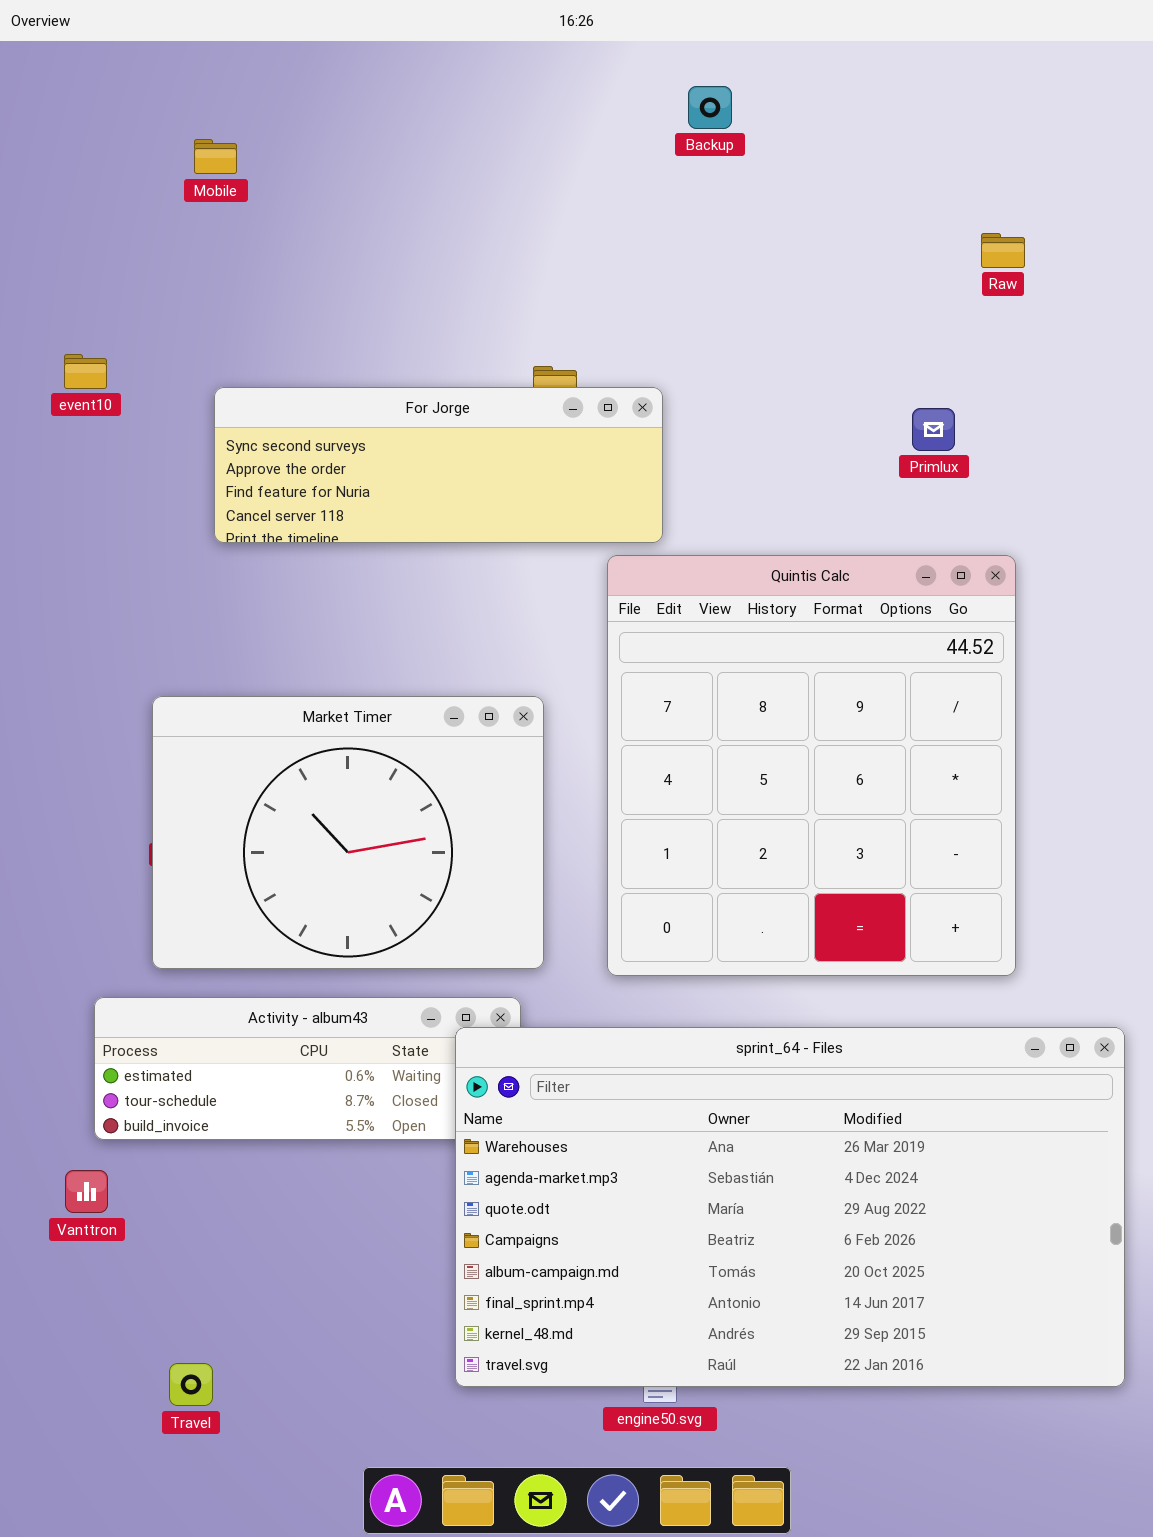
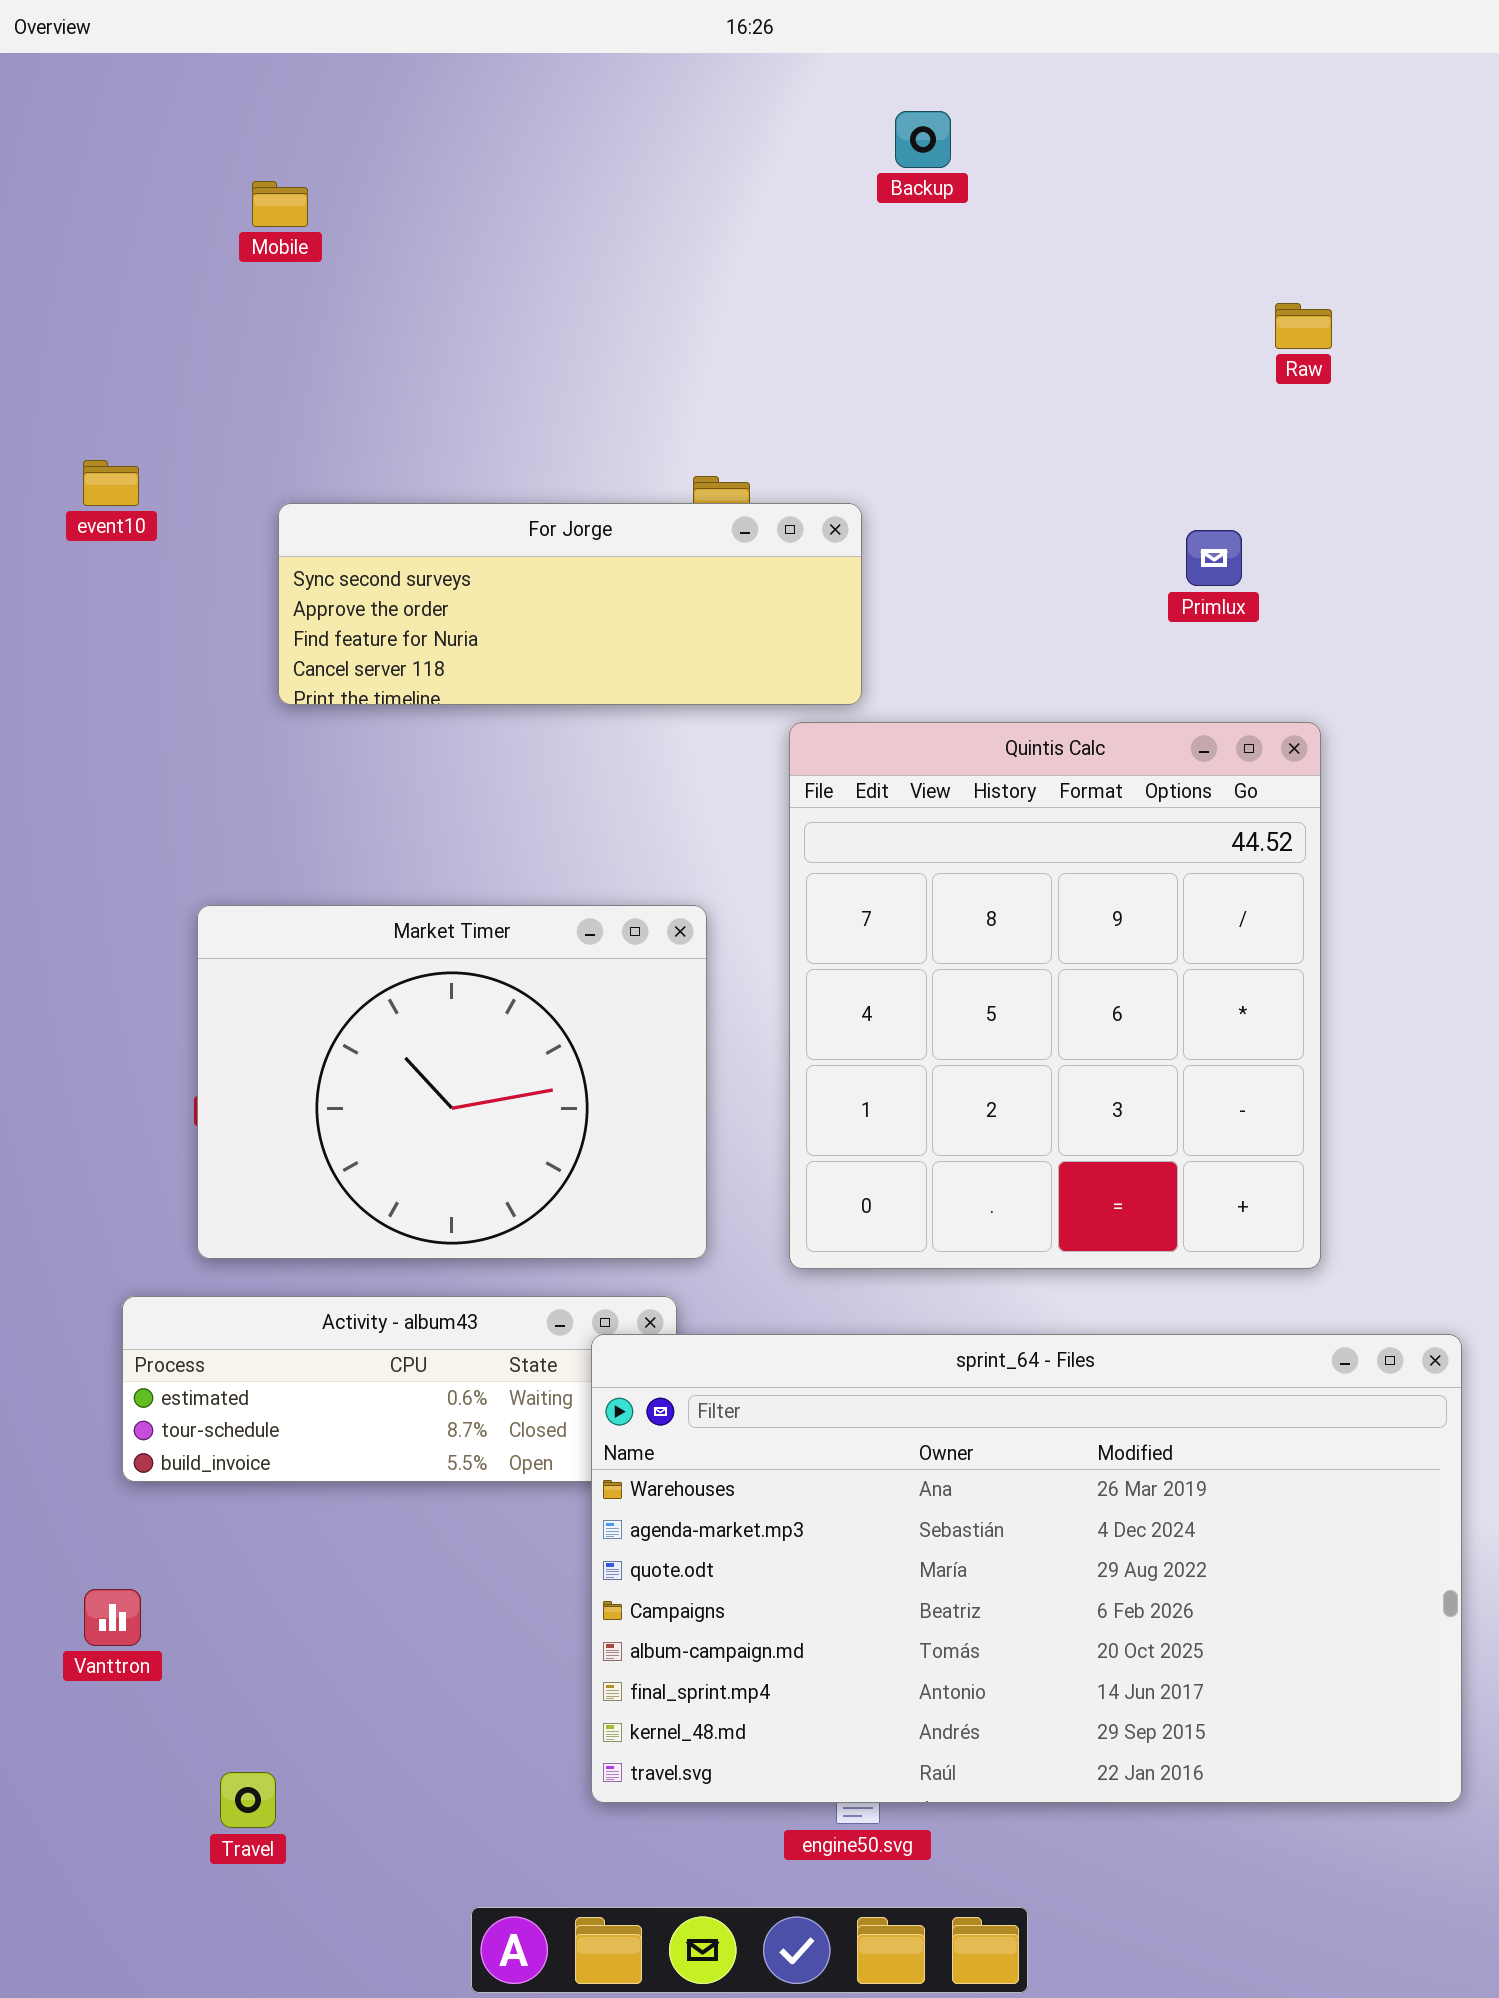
Vanttron: [65,1170,108,1213] -> [84,1589,141,1646], moved

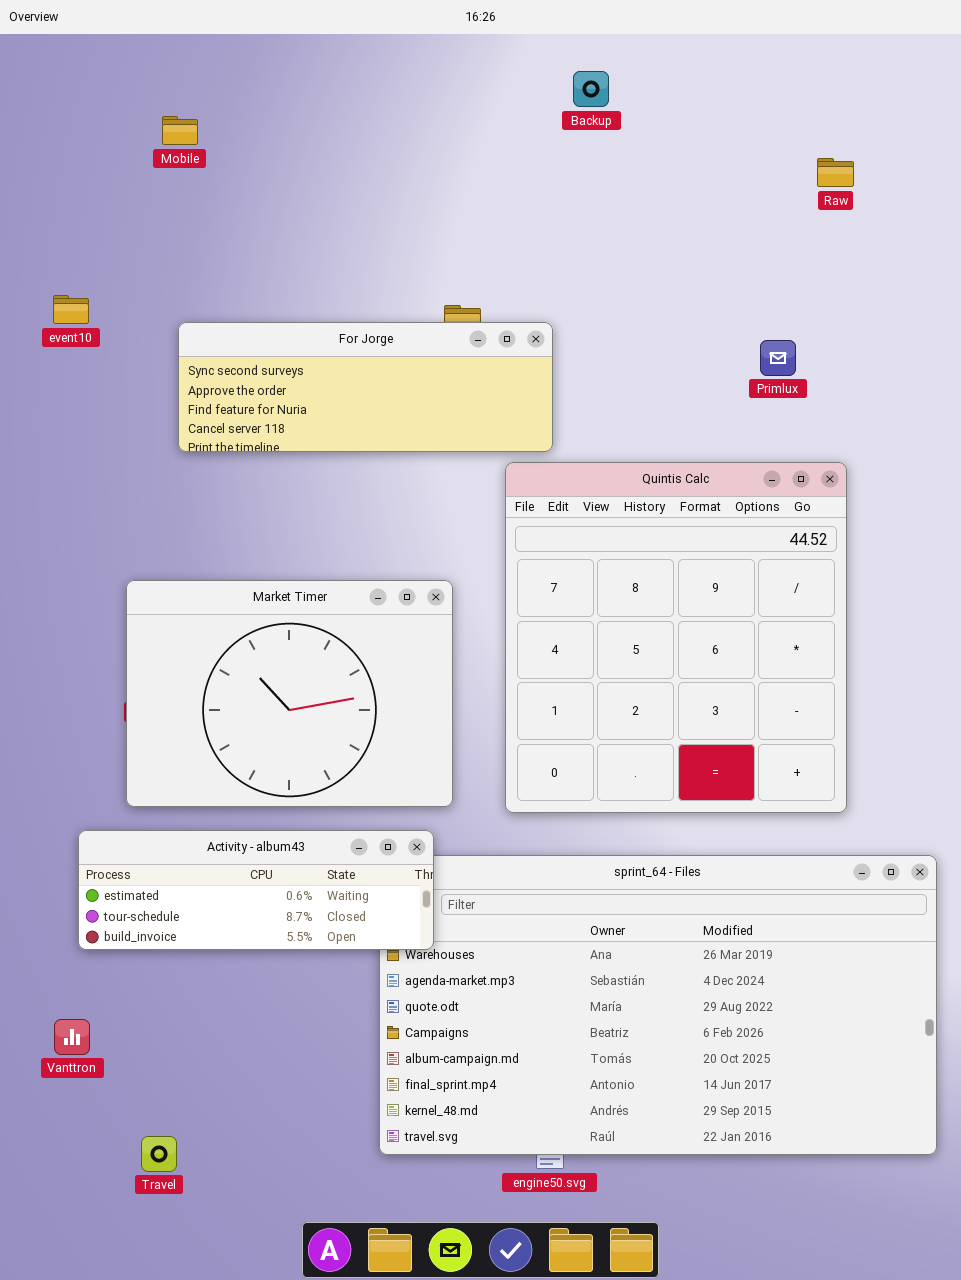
Raw: [1275,303,1332,349] -> [817,158,854,187], moved
Activity - album43: [122,1296,677,1482] -> [78,830,434,950], raised

